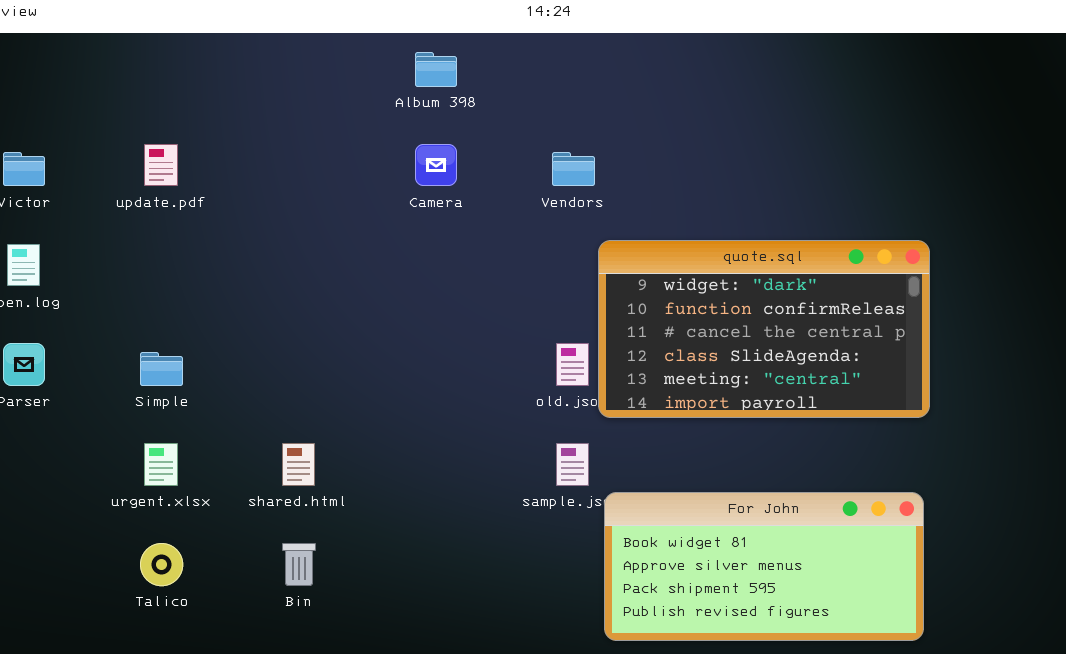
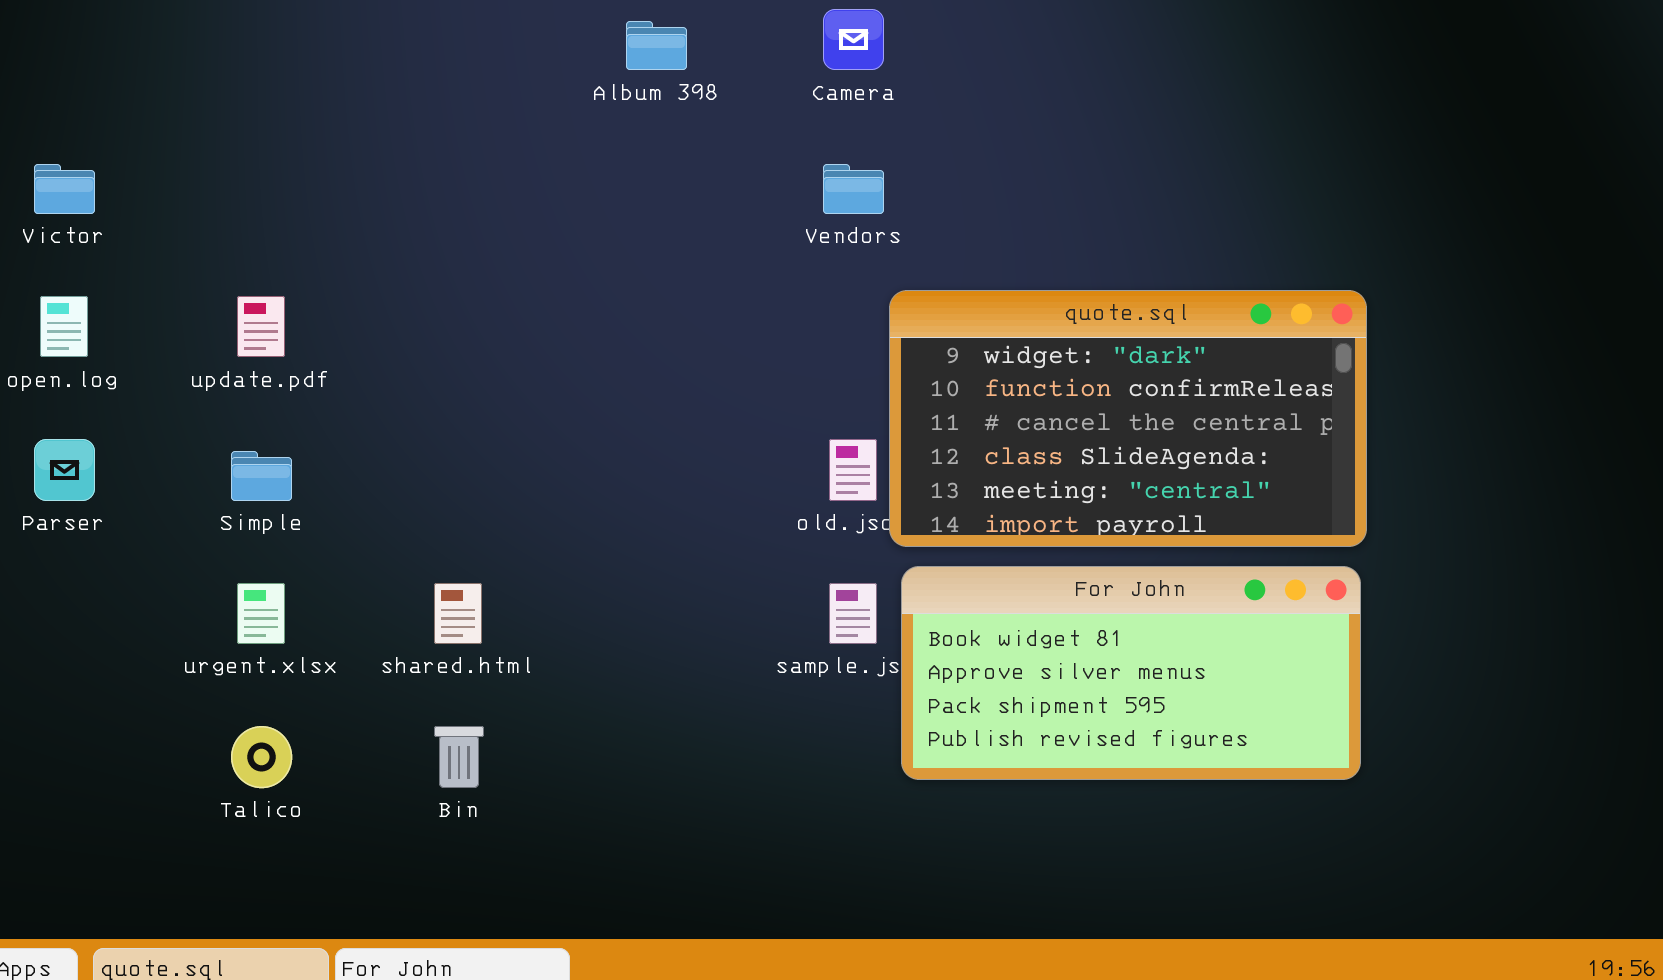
update.pdf: [144,144,178,186] -> [237,296,285,357], moved
Camera: [415,144,457,186] -> [823,9,884,70], moved
For John: [604,492,924,641] -> [901,566,1361,780], moved

